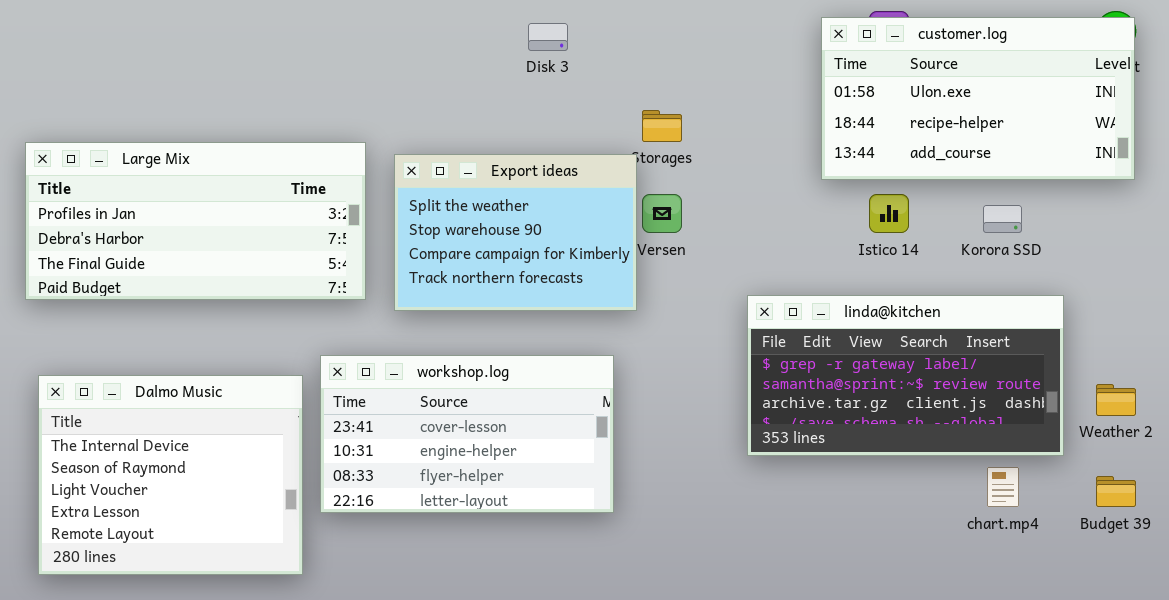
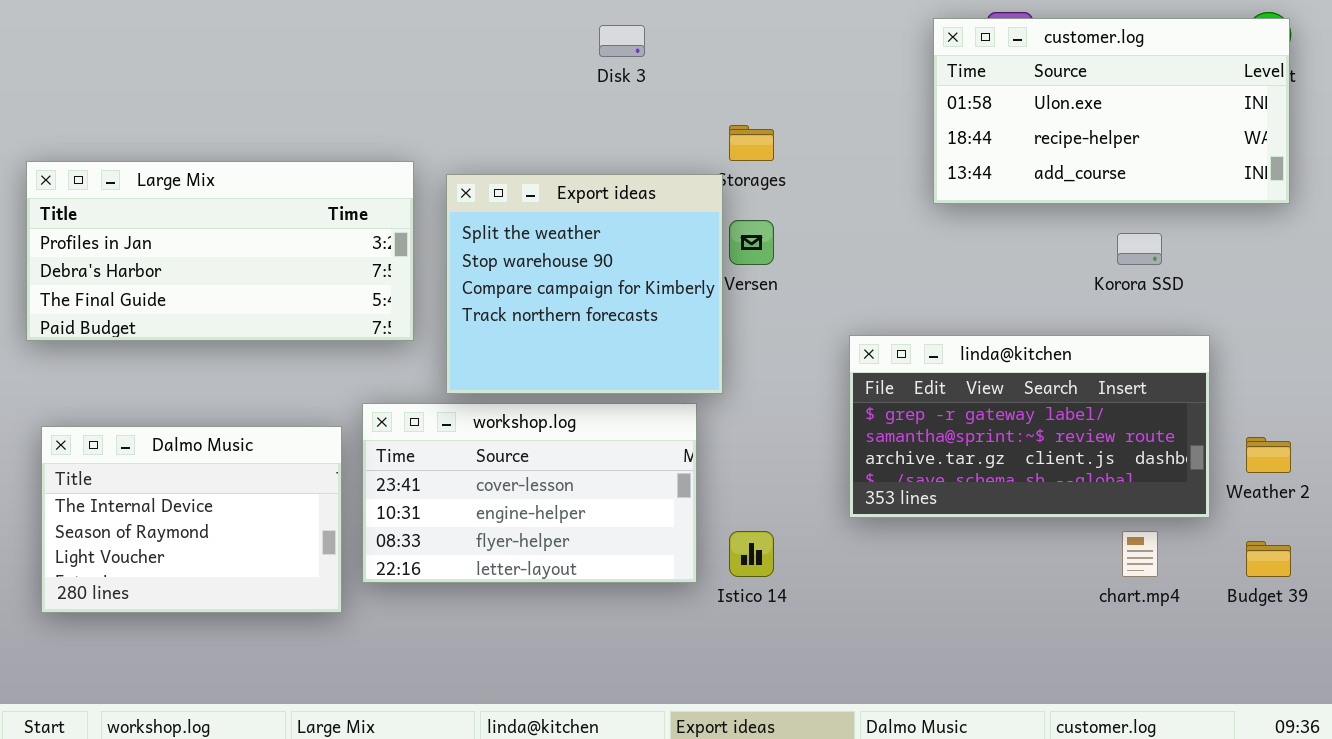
Export ideas: [394,154,637,311] -> [446,174,723,394], resized
Istico 14: [869,194,909,233] -> [729,531,774,577], moved
Dalmo Music: [38,375,303,575] -> [41,426,342,613], resized

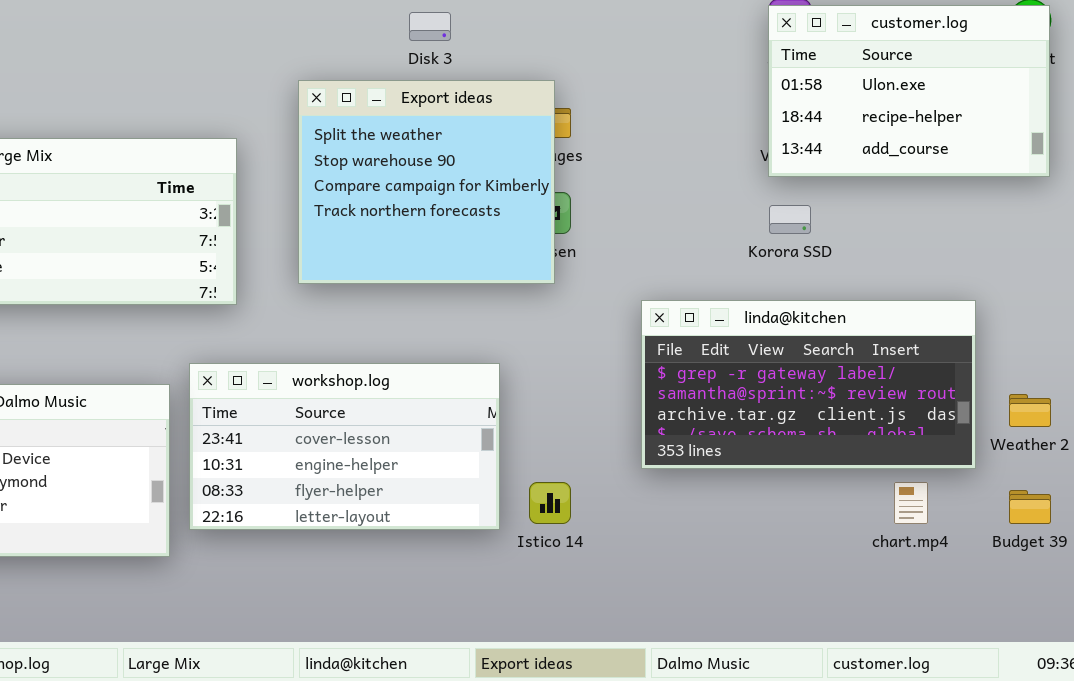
customer.log: [933,18,1290,204] -> [768,5,1050,177], resized
Export ideas: [446,174,723,394] -> [298,80,555,284], moved
Korora SSD: [1117,233,1162,265] -> [769,205,811,234], moved

